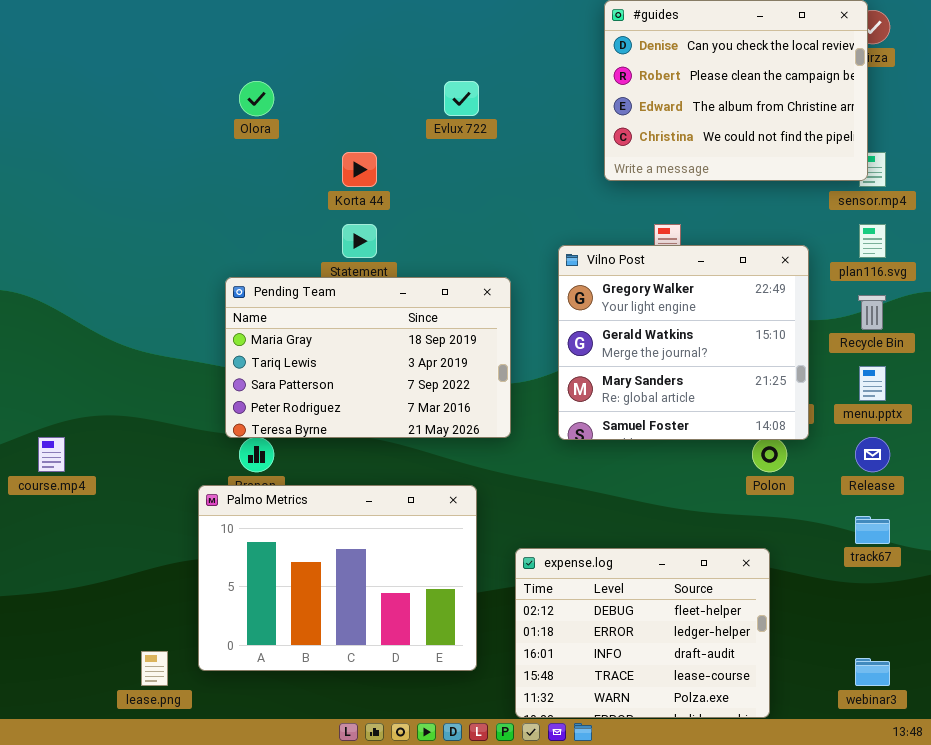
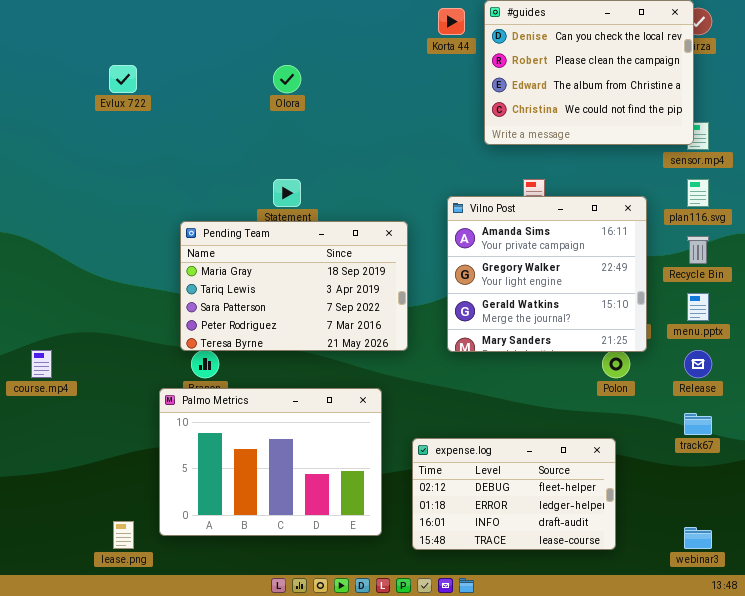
Olora: [239,81,274,116] -> [273,65,301,93], moved
Evlux 722: [444,81,479,116] -> [109,65,137,93], moved
Korta 44: [342,152,377,187] -> [438,8,465,35], moved
Vilno Post: [558,245,809,440] -> [447,196,647,352], scrolled up 1 row
expense.log: [515,548,770,718] -> [412,438,616,550], resized

